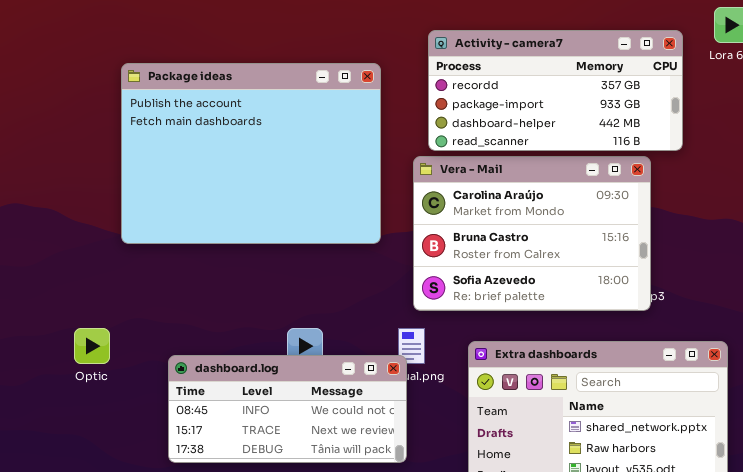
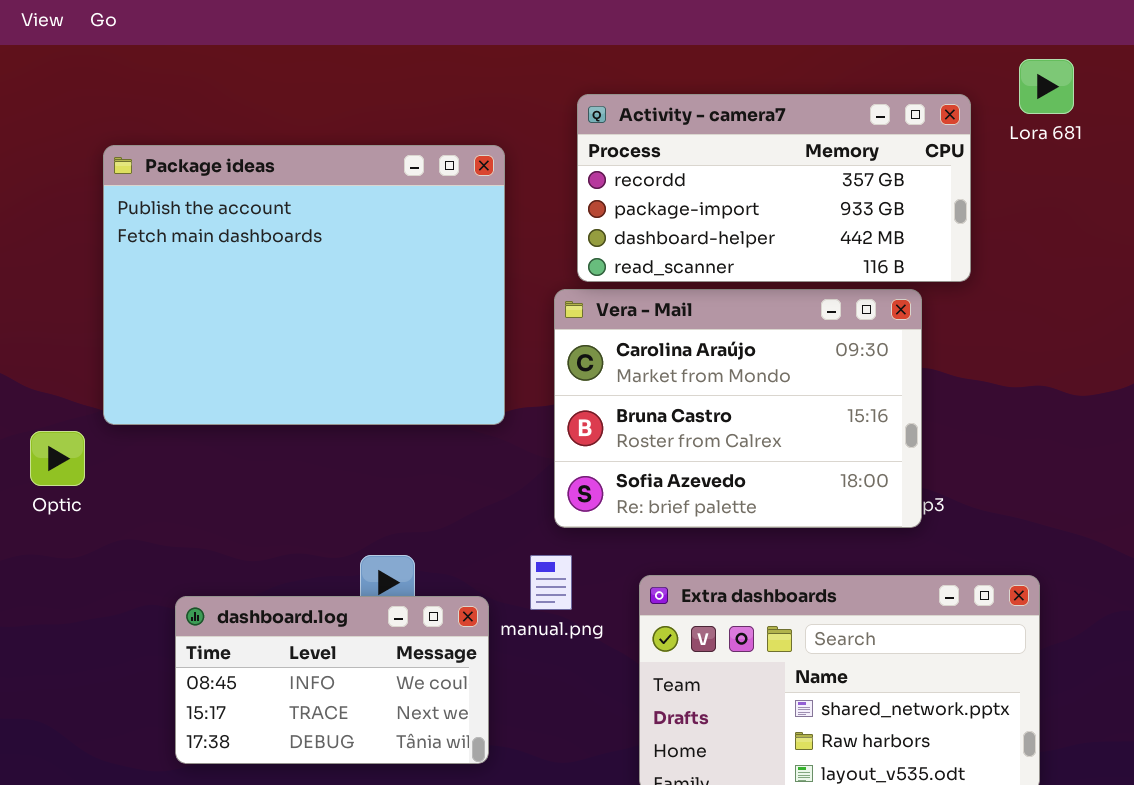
Optic: [74,328,110,364] -> [30,431,85,486], moved
dashboard.log: [168,355,407,463] -> [175,596,489,764], resized

